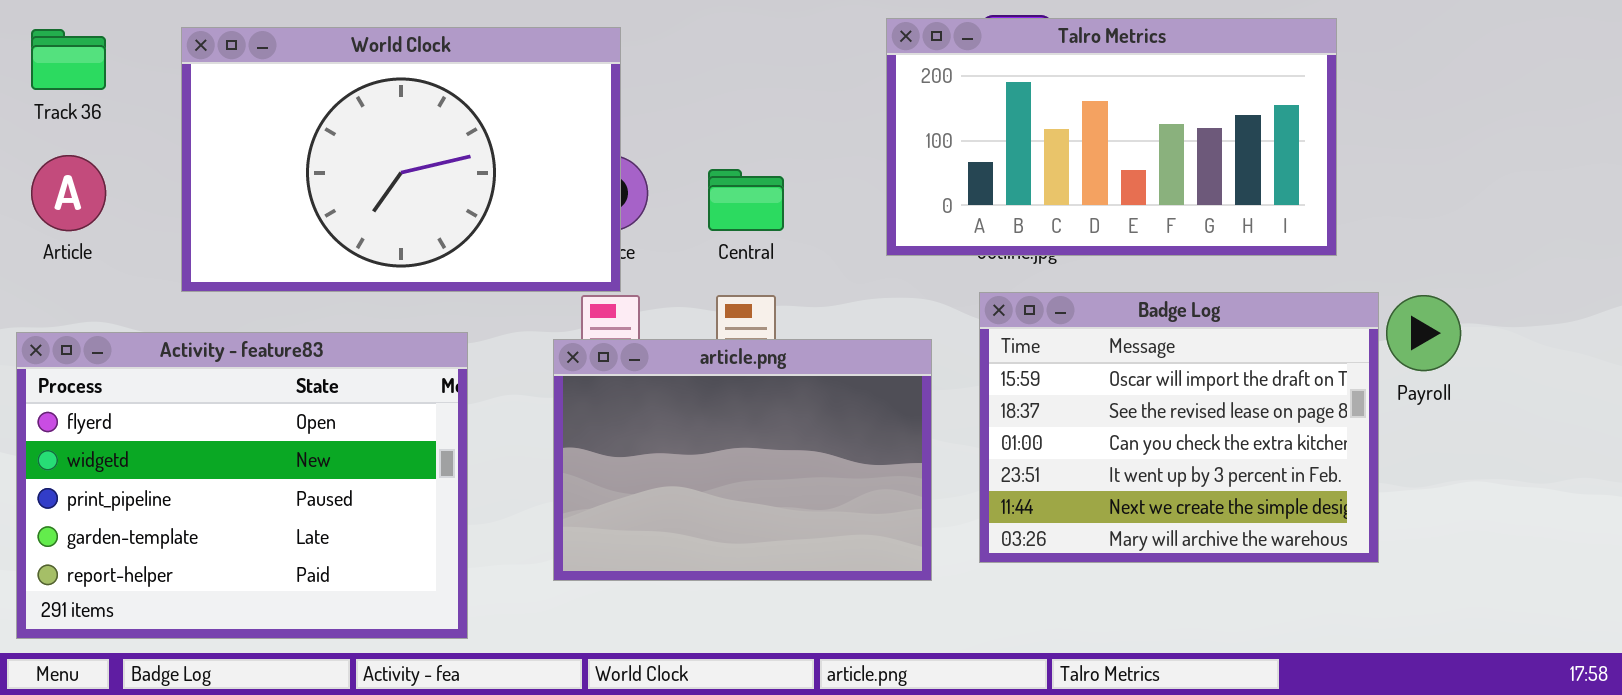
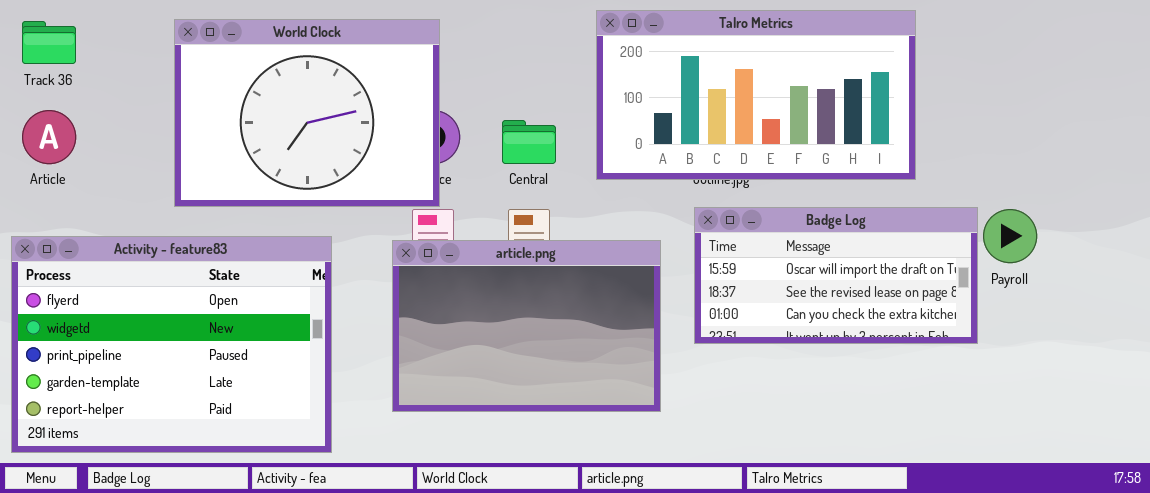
Talro Metrics: [886,18,1337,256] -> [596,10,916,180], moved
World Clock: [181,27,621,292] -> [174,19,440,207], resized
Badge Log: [979,292,1379,563] -> [694,207,978,344], resized

